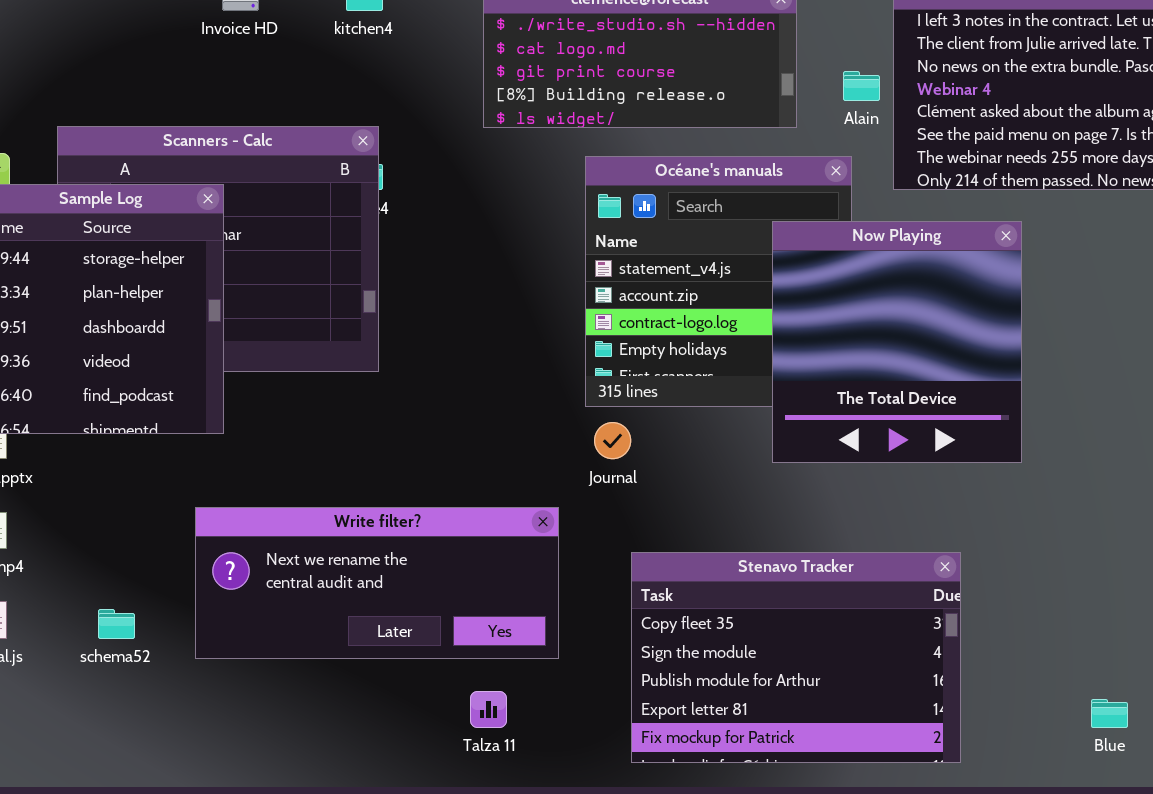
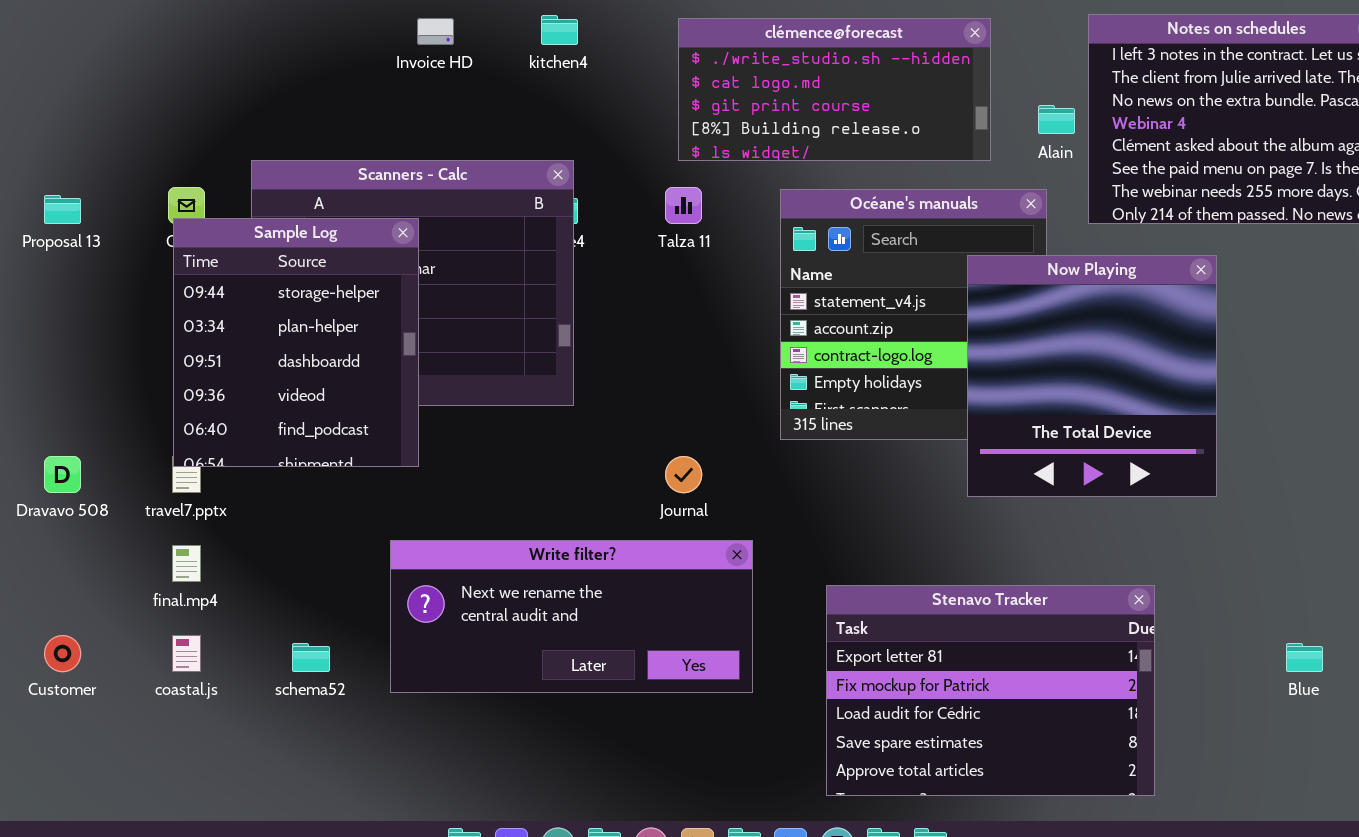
Journal: [594,422,631,459] -> [665,456,702,493], moved
Stenavo Tracker: [631,552,961,763] -> [826,585,1155,796], scrolled down 3 rows
Talza 11: [470,691,507,728] -> [665,187,702,224], moved
Blue: [1091,699,1128,728] -> [1286,643,1323,672], moved

